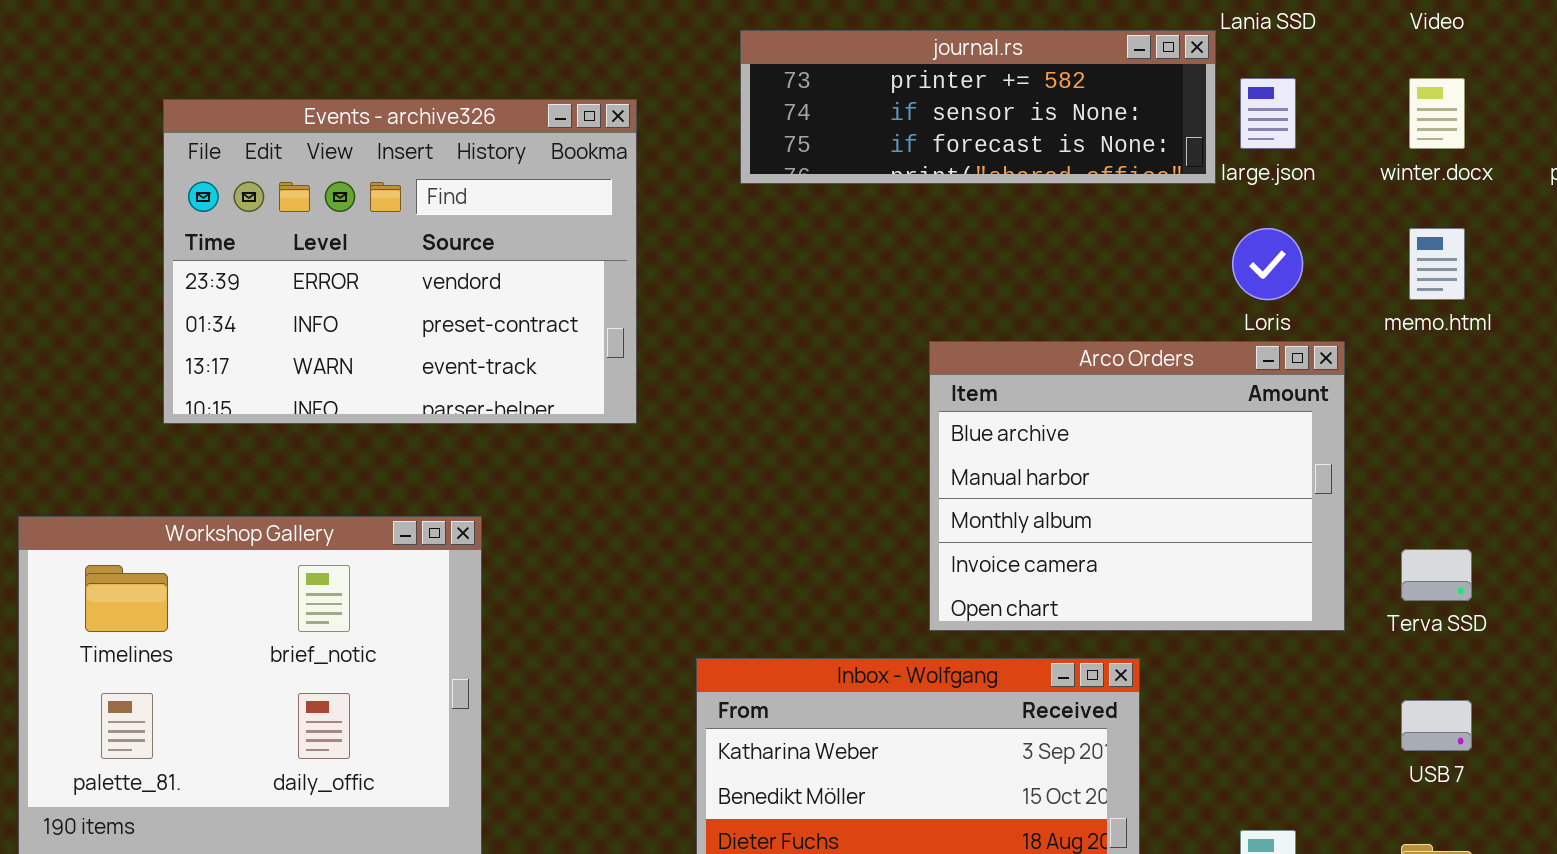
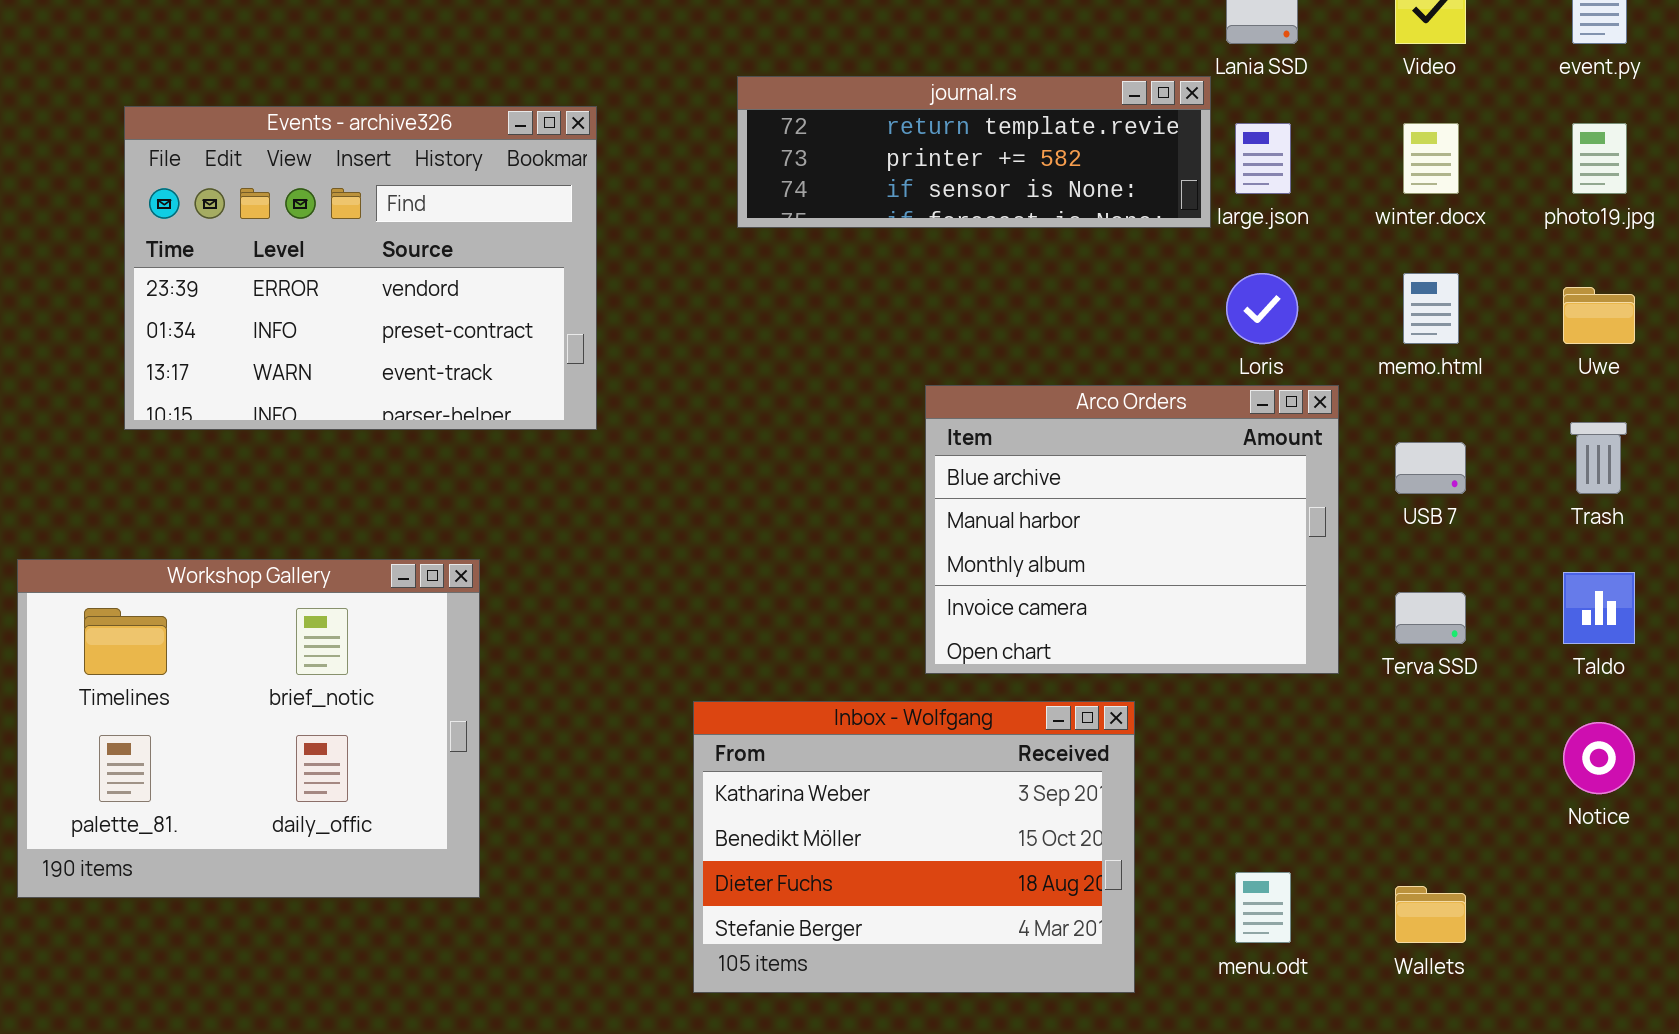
journal.rs: [740,30,1216,184] -> [737,76,1211,228], scrolled up 1 row
Events - archive326: [163,99,637,424] -> [124,106,597,430], moved
USB 7: [1401,700,1472,751] -> [1395,442,1466,494], moved

